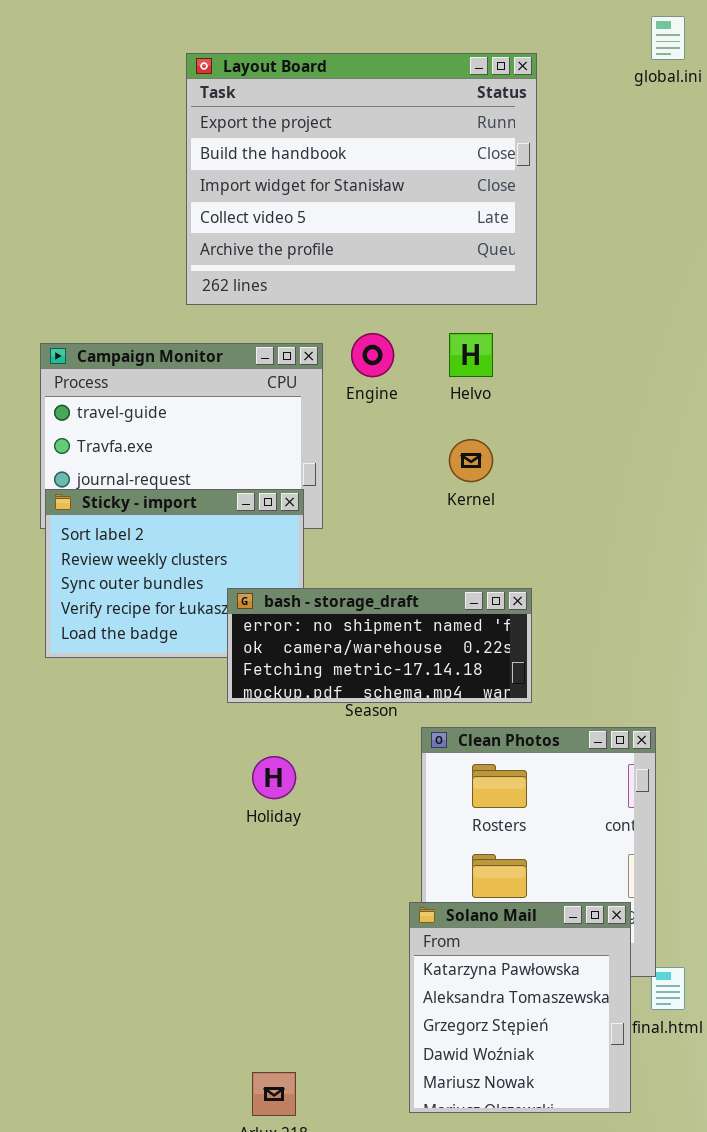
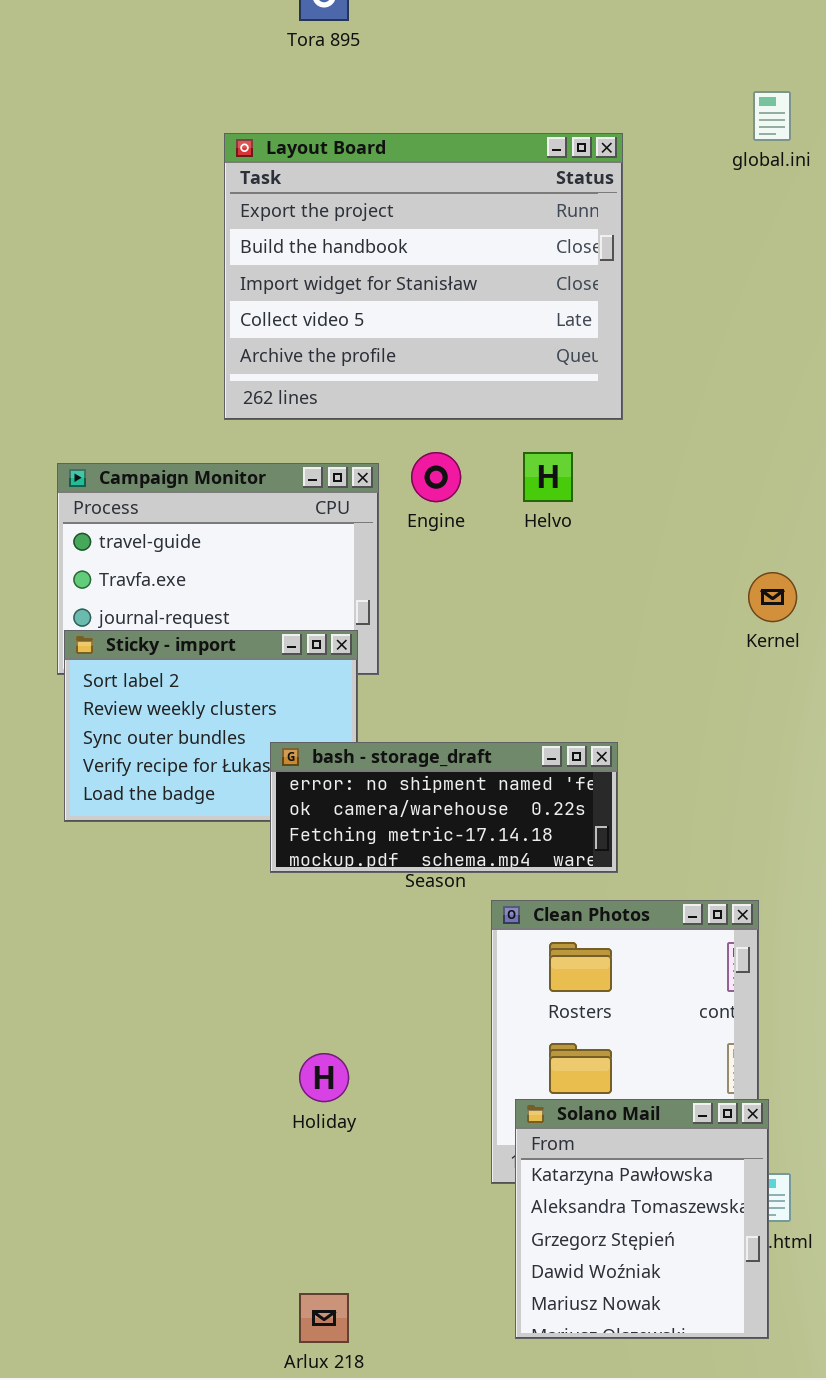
Kernel: [449,439,493,482] -> [748,572,797,622], moved
Holiday: [252,756,296,799] -> [299,1053,349,1102], moved
Solano Mail: [409,902,631,1113] -> [515,1099,769,1339], moved

